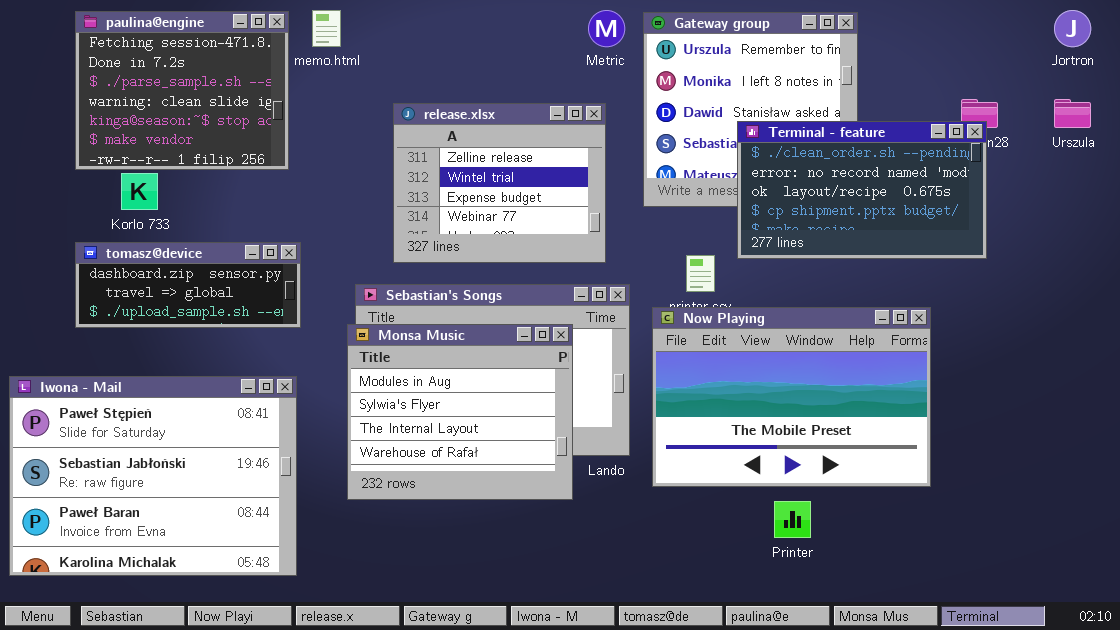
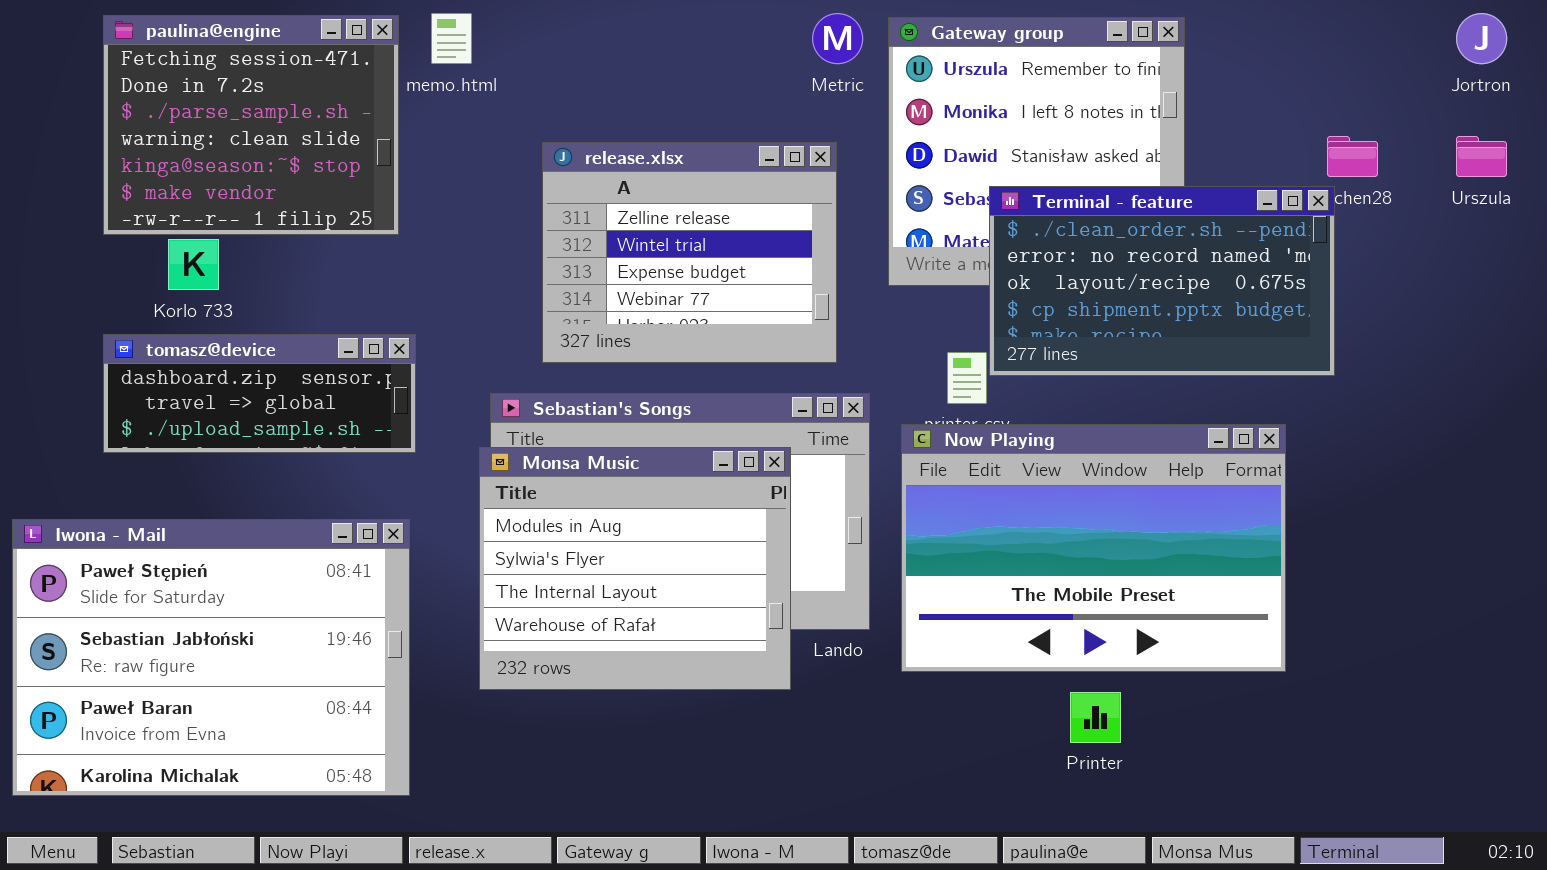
Terminal - feature: [737,121,987,259] -> [989,186,1335,376], moved

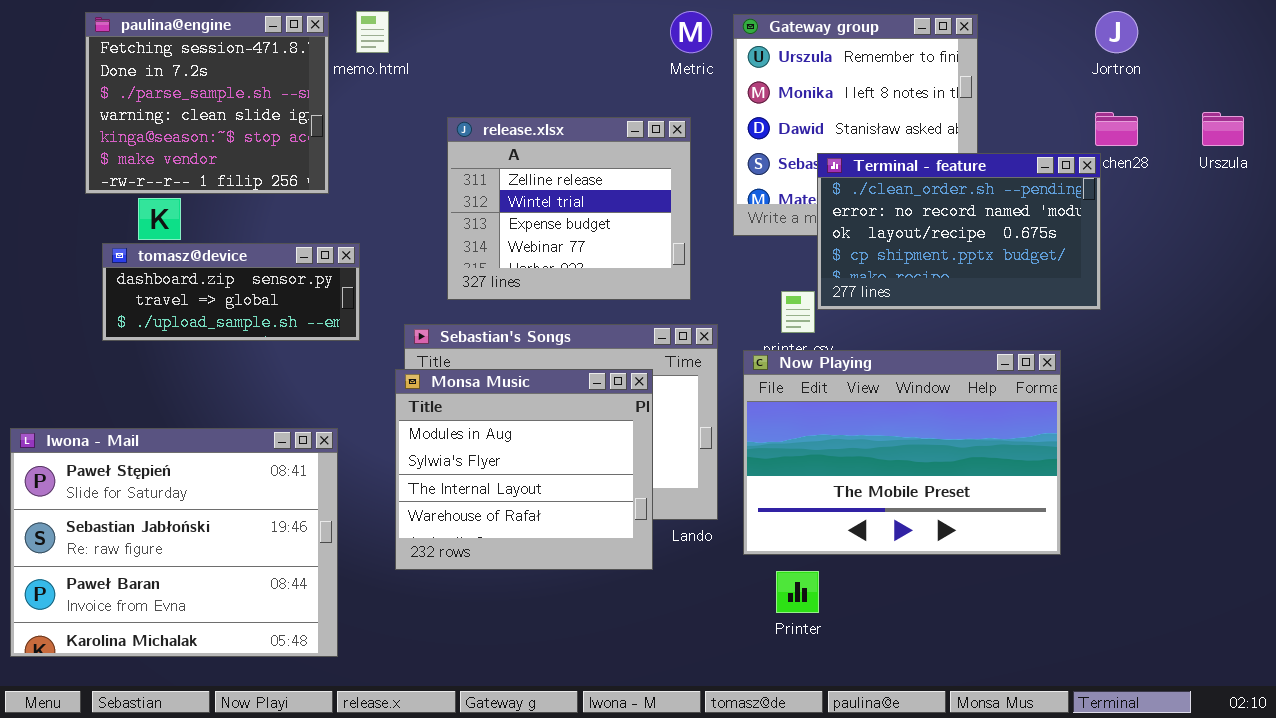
Jortron: [1456,13,1507,64] -> [1095,11,1138,53], moved
tomasz@device: [103,334,416,453] -> [102,243,360,341], moved
Printer: [1070,692,1121,743] -> [776,571,819,613], moved

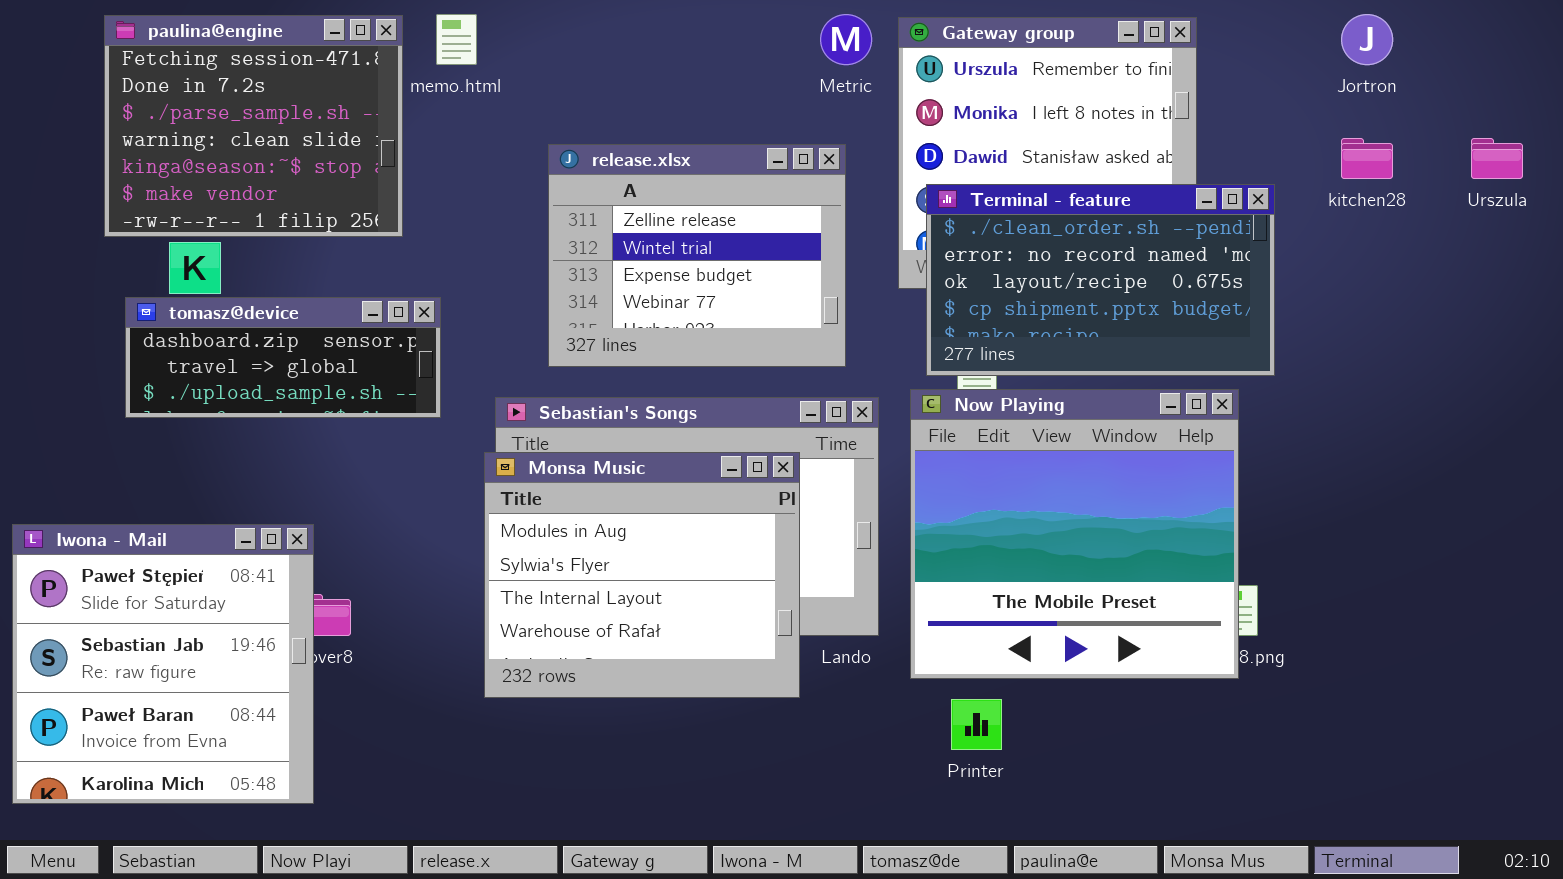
Terminal - feature: [817,153,1101,310] -> [926,184,1275,376], moved
Now Playing: [743,350,1061,555] -> [910,389,1239,679], resized
Iwona - Mail: [10,428,338,657] -> [12,524,314,804], resized

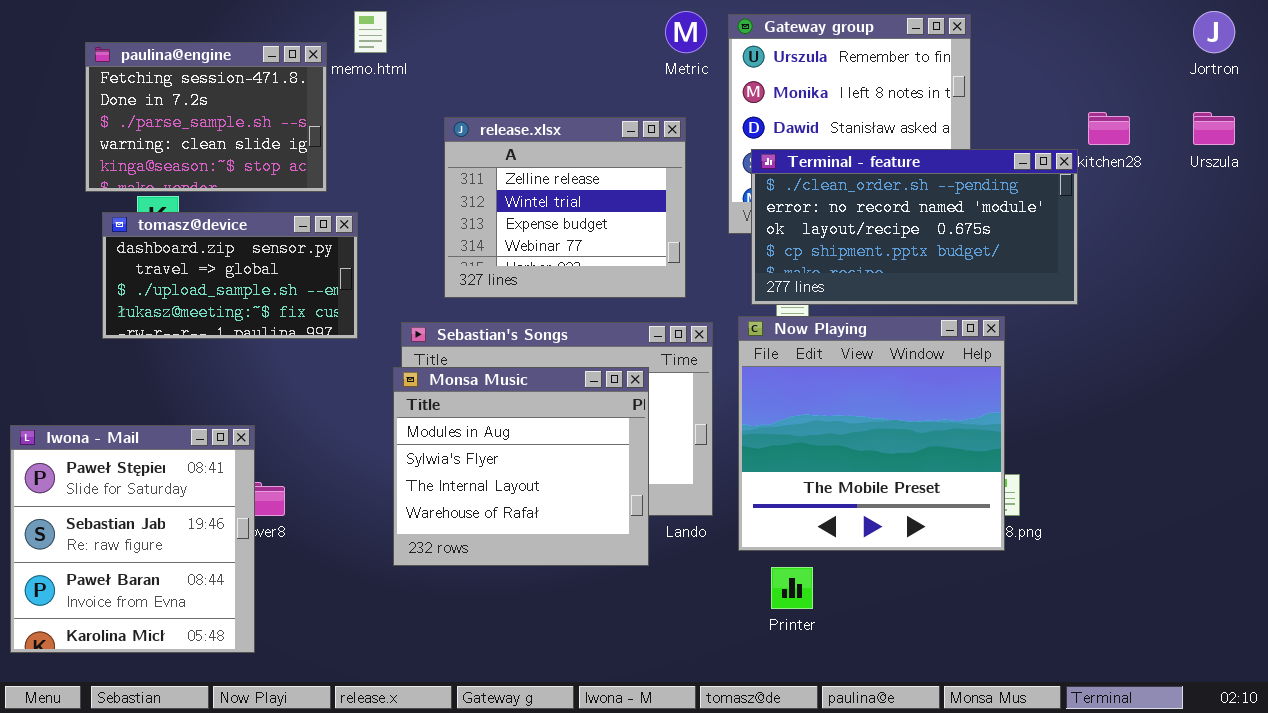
Jortron: [1341,14,1393,65] -> [1193,11,1235,53], moved
paulina@engine: [104,15,403,237] -> [85,42,327,192], resized
Terminal - feature: [926,184,1275,376] -> [751,149,1078,305], resized
tomasz@device: [125,297,441,418] -> [102,212,358,339], resized

